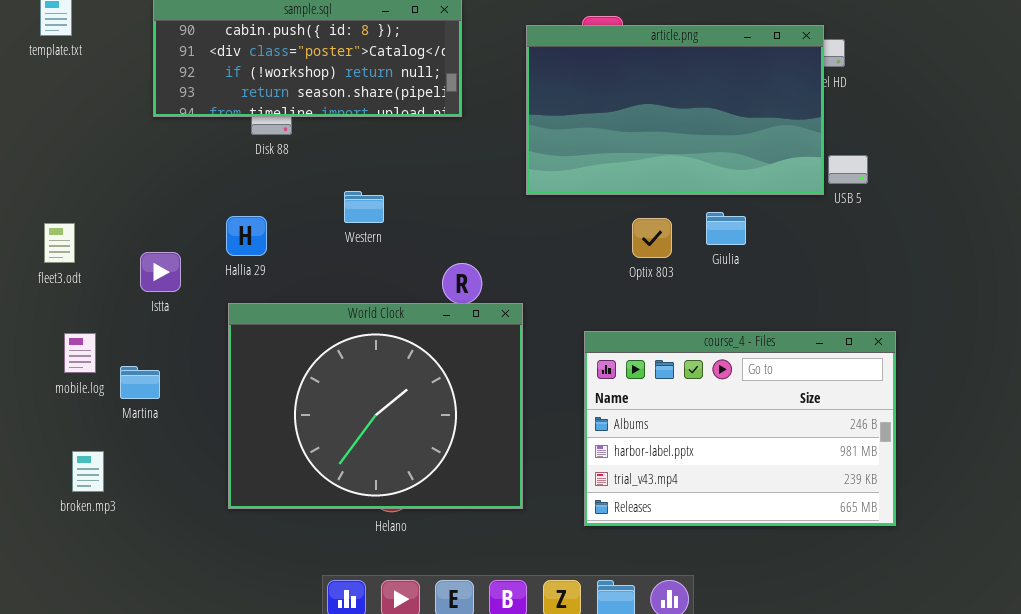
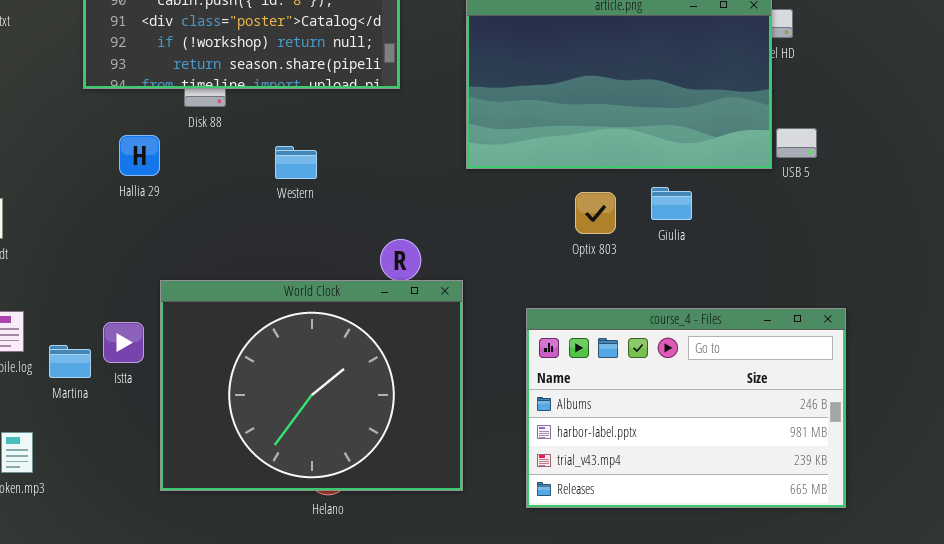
Western: [344,191,384,223] -> [275,146,317,179], moved
Hallia 29: [226,216,267,256] -> [119,135,160,176], moved
Istta: [140,252,181,292] -> [103,322,144,363], moved

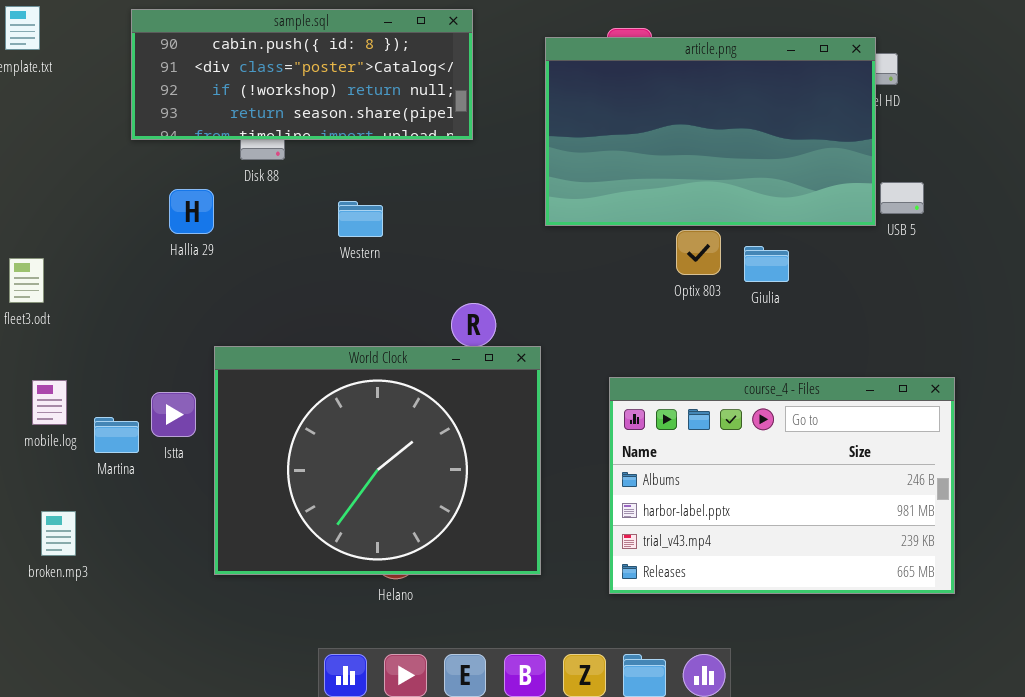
Optix 803: [575,192,616,234] -> [676,230,721,275], moved

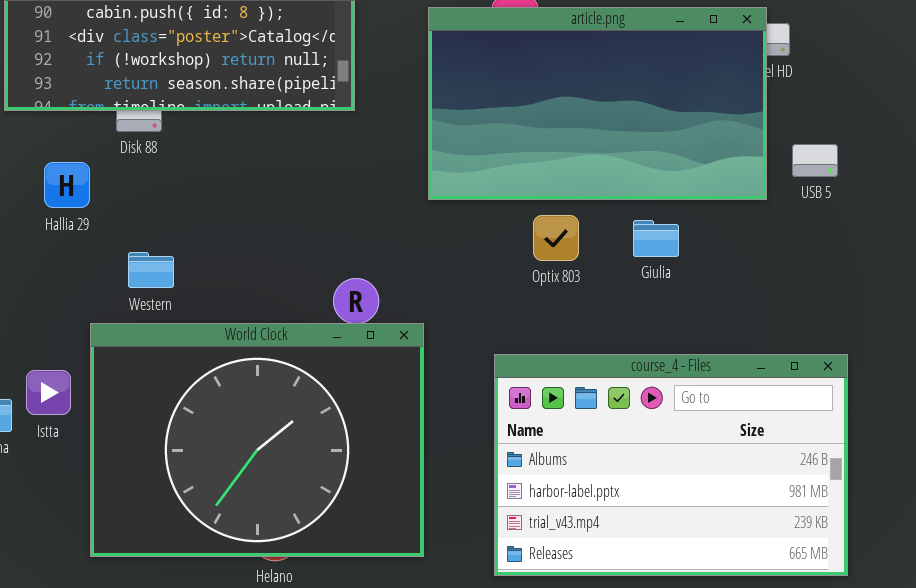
USB 5: [880,182,924,214] -> [792,144,838,177], moved
Western: [338,201,383,237] -> [128,252,174,288], moved
Optix 803: [676,230,721,275] -> [533,215,579,261], moved

